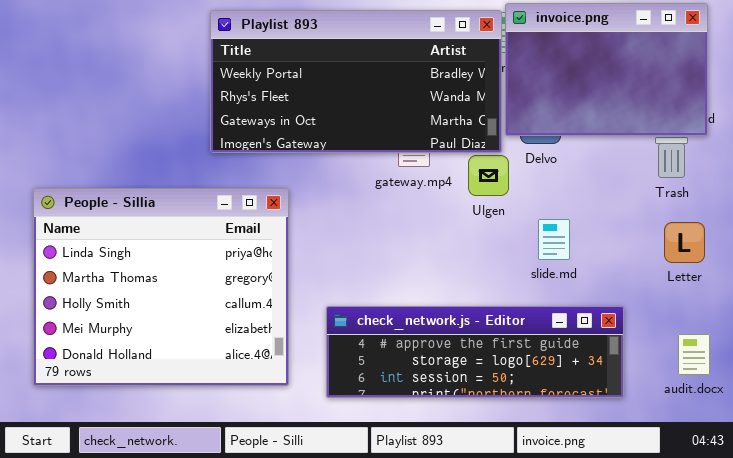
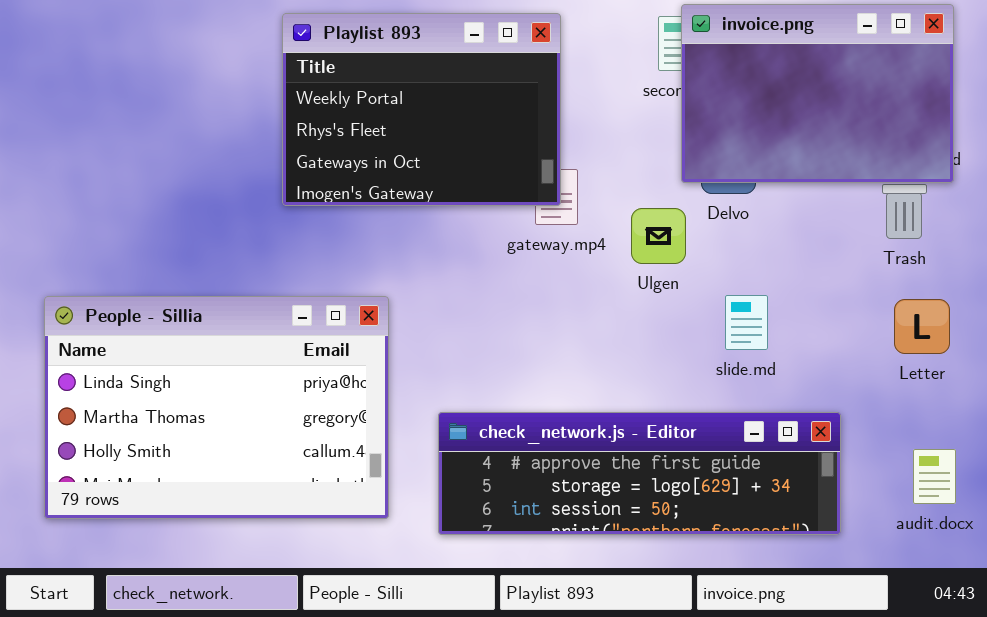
Playlist 893: [210,10,502,153] -> [282,13,561,206], resized
People - Sillia: [33,188,289,386] -> [44,296,389,519], resized

